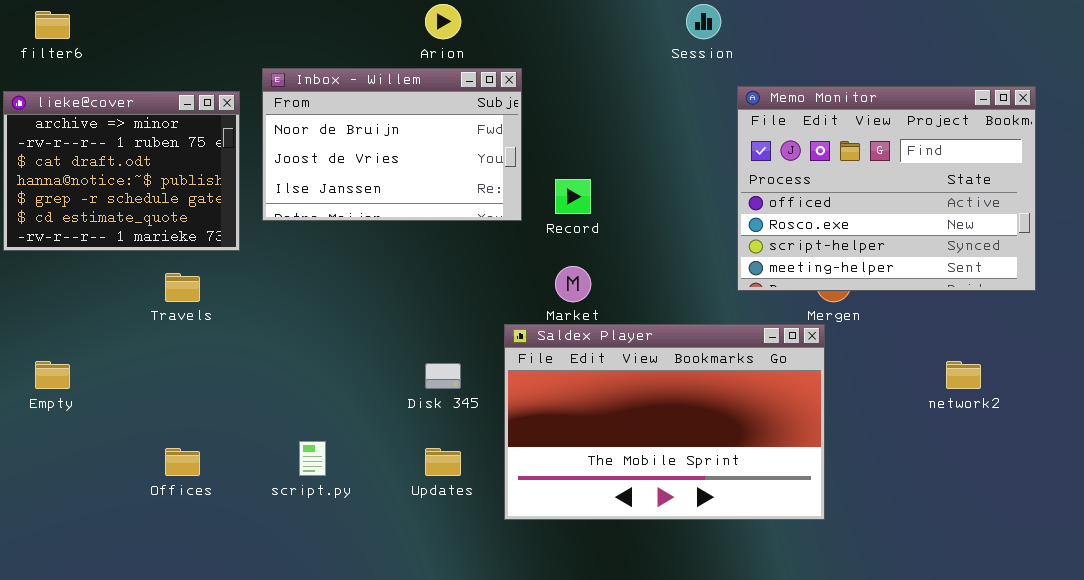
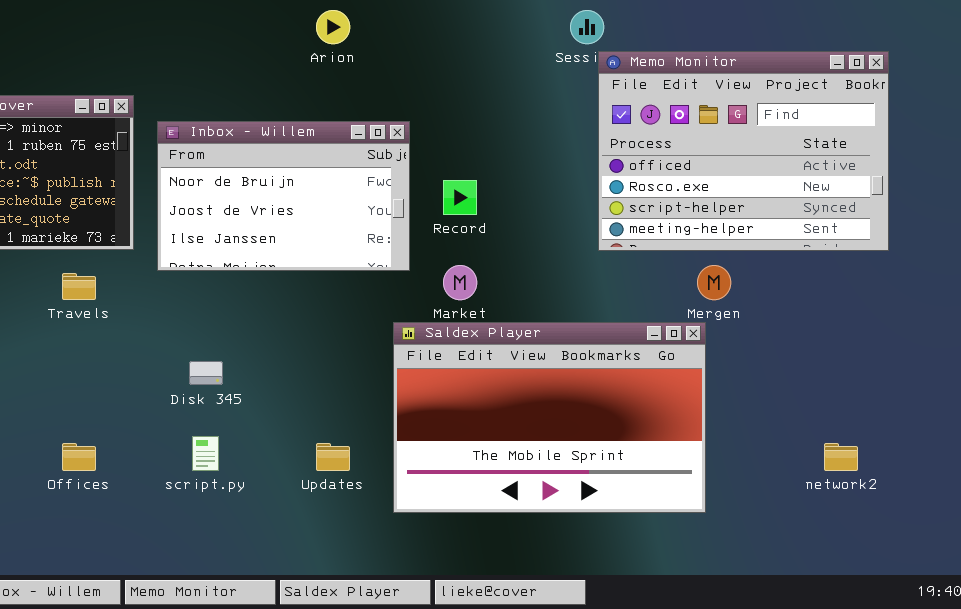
Inbox - Willem: [262,68,522,221] -> [157,121,410,271], moved
Memo Monitor: [737,86,1036,291] -> [598,51,889,251], moved
network2: [946,361,981,389] -> [824,443,858,471], moved
Disk 345: [425,363,461,389] -> [189,361,223,385], moved

